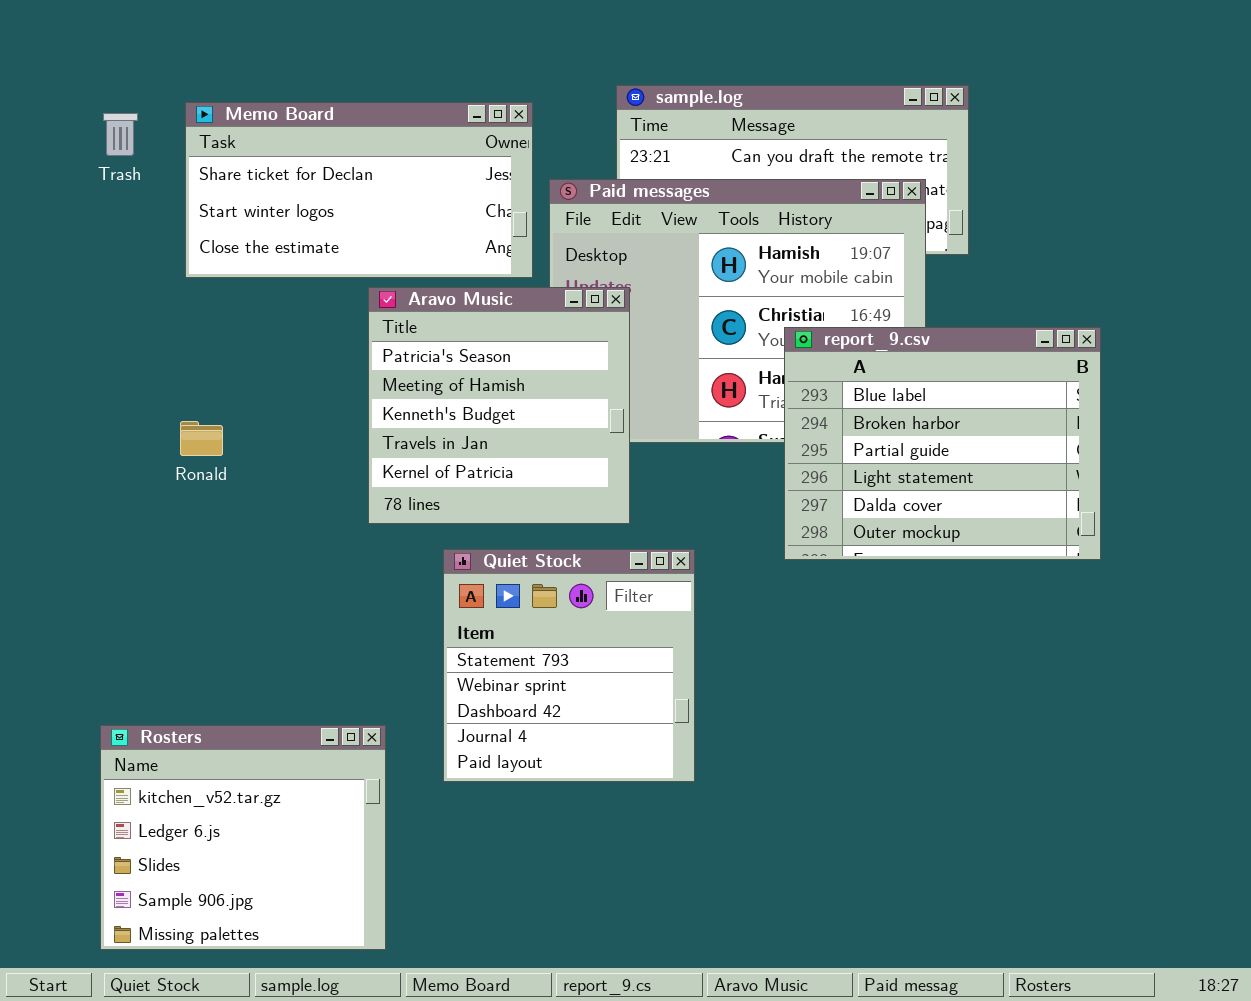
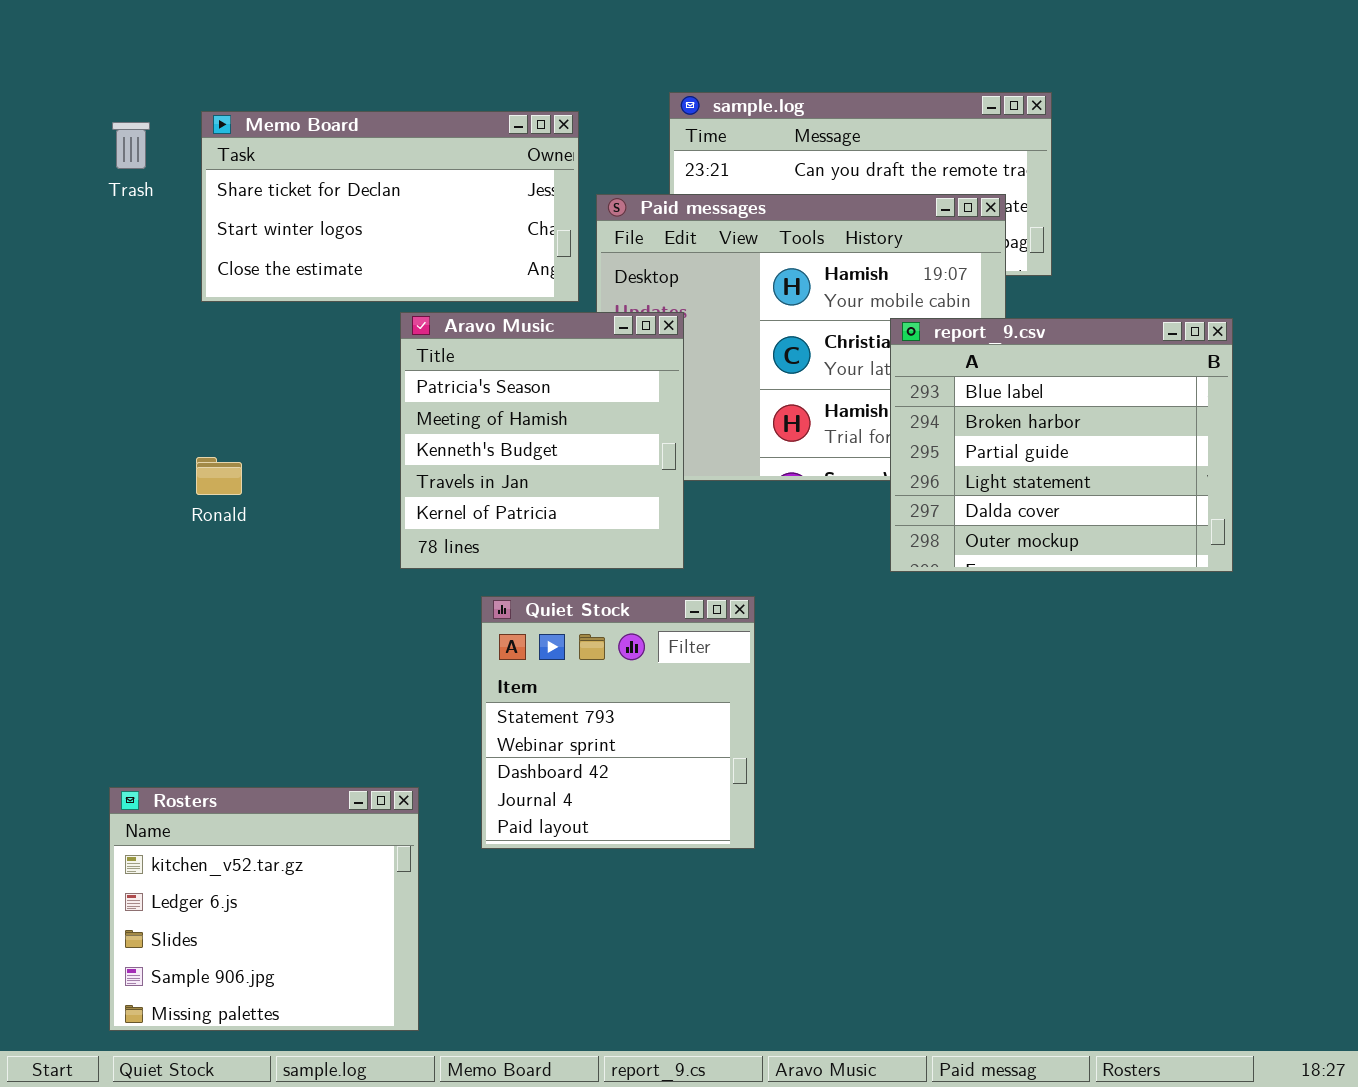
report_9.csv: [784,327,1101,560] -> [890,318,1233,572], moved

